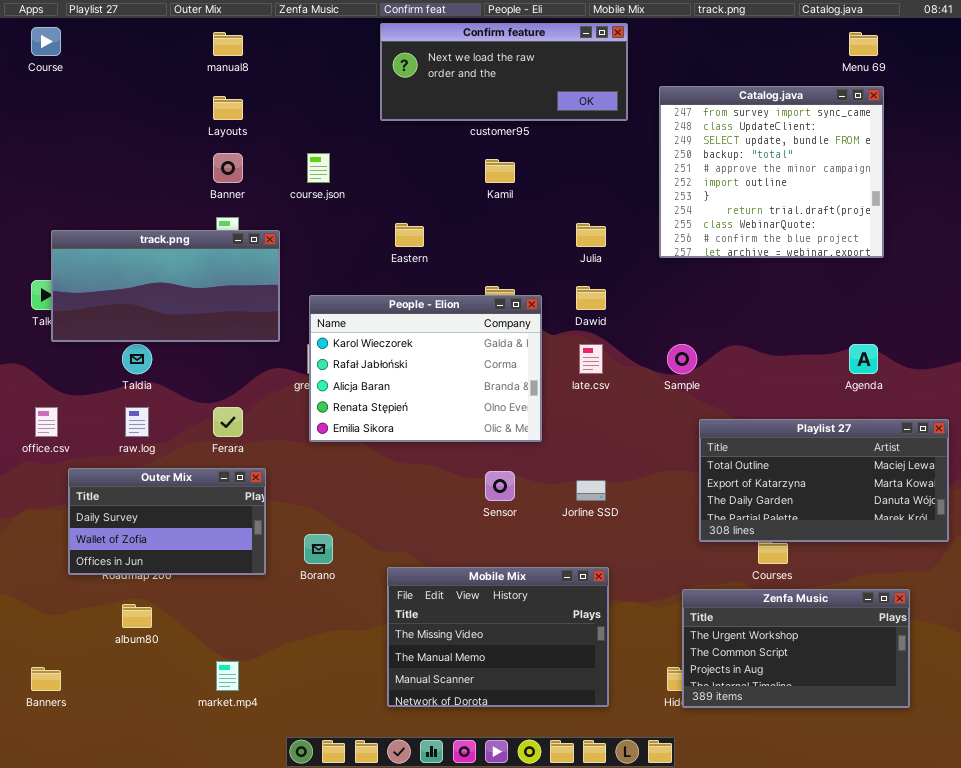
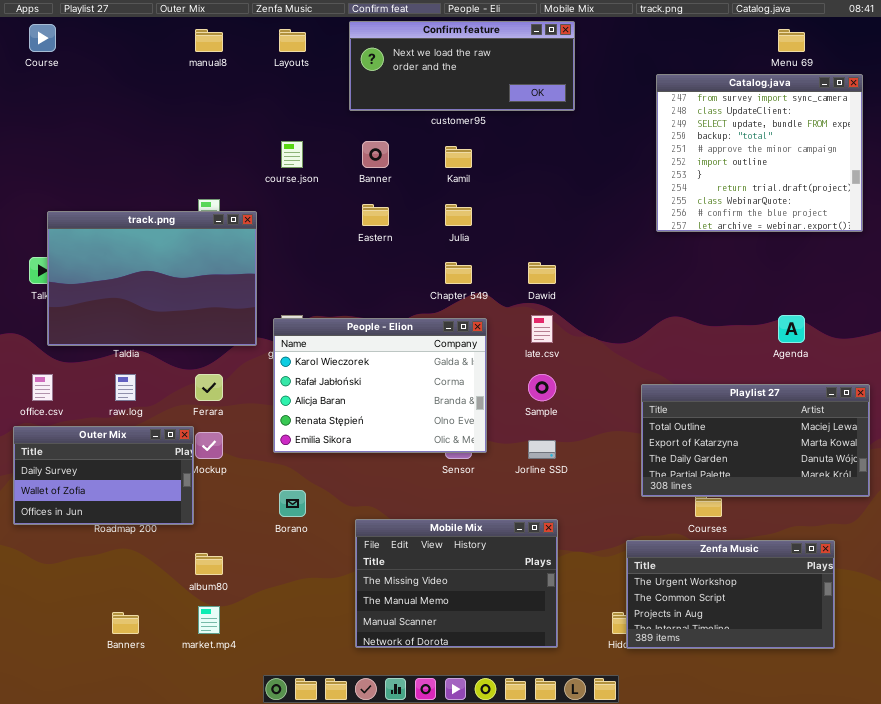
Catalog.java: [659,86,884,258] -> [656,74,863,232], moved
Layouts: [213,96,243,120] -> [279,29,306,52], moved
Banner: [213,153,243,183] -> [362,141,389,168], moved
Julia: [576,223,606,247] -> [445,204,472,226], moved
track.png: [51,230,280,342] -> [47,211,257,346], resized
People - Elion: [309,295,542,442] -> [273,318,487,453], moved
Sample: [667,344,697,374] -> [528,374,556,401], moved
Outer Mix: [68,468,266,575] -> [13,426,194,525], moved
album80: [122,604,152,628] -> [195,553,223,575], moved
Banners: [31,667,61,691] -> [112,612,139,634], moved

